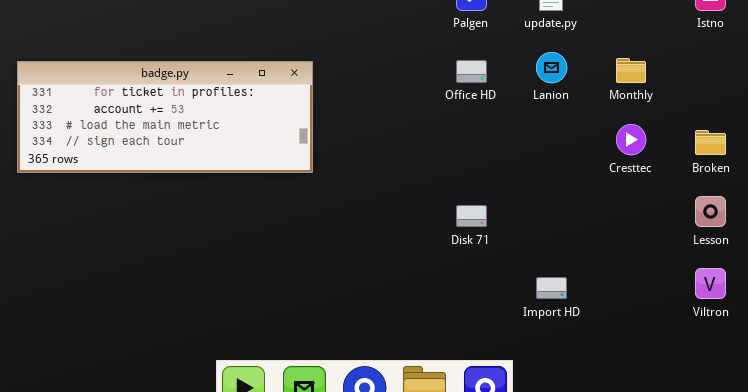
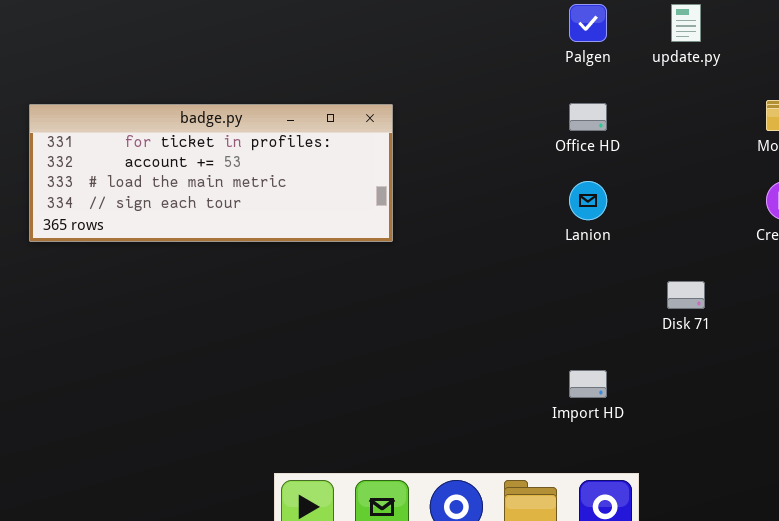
Lanion: [536,52,567,83] -> [569,181,607,220], moved
Disk 71: [456,205,487,227] -> [667,281,705,309], moved
Import HD: [536,277,567,299] -> [569,370,607,398], moved

